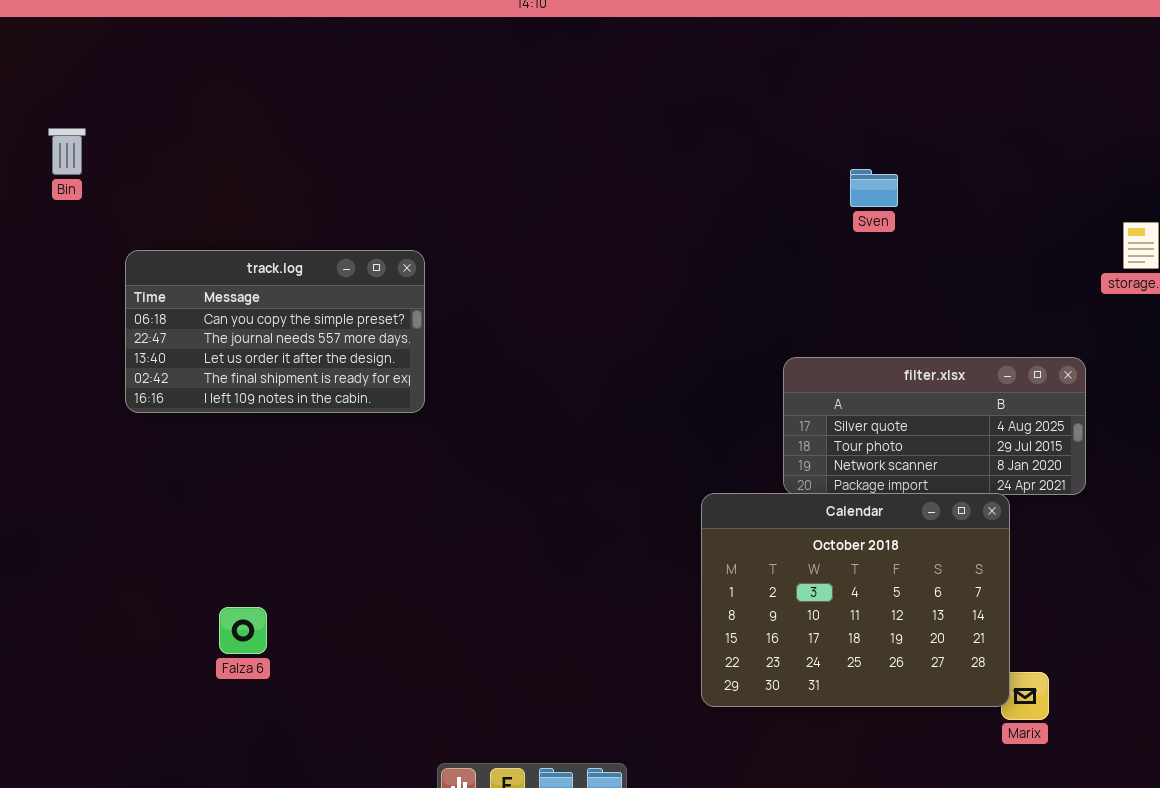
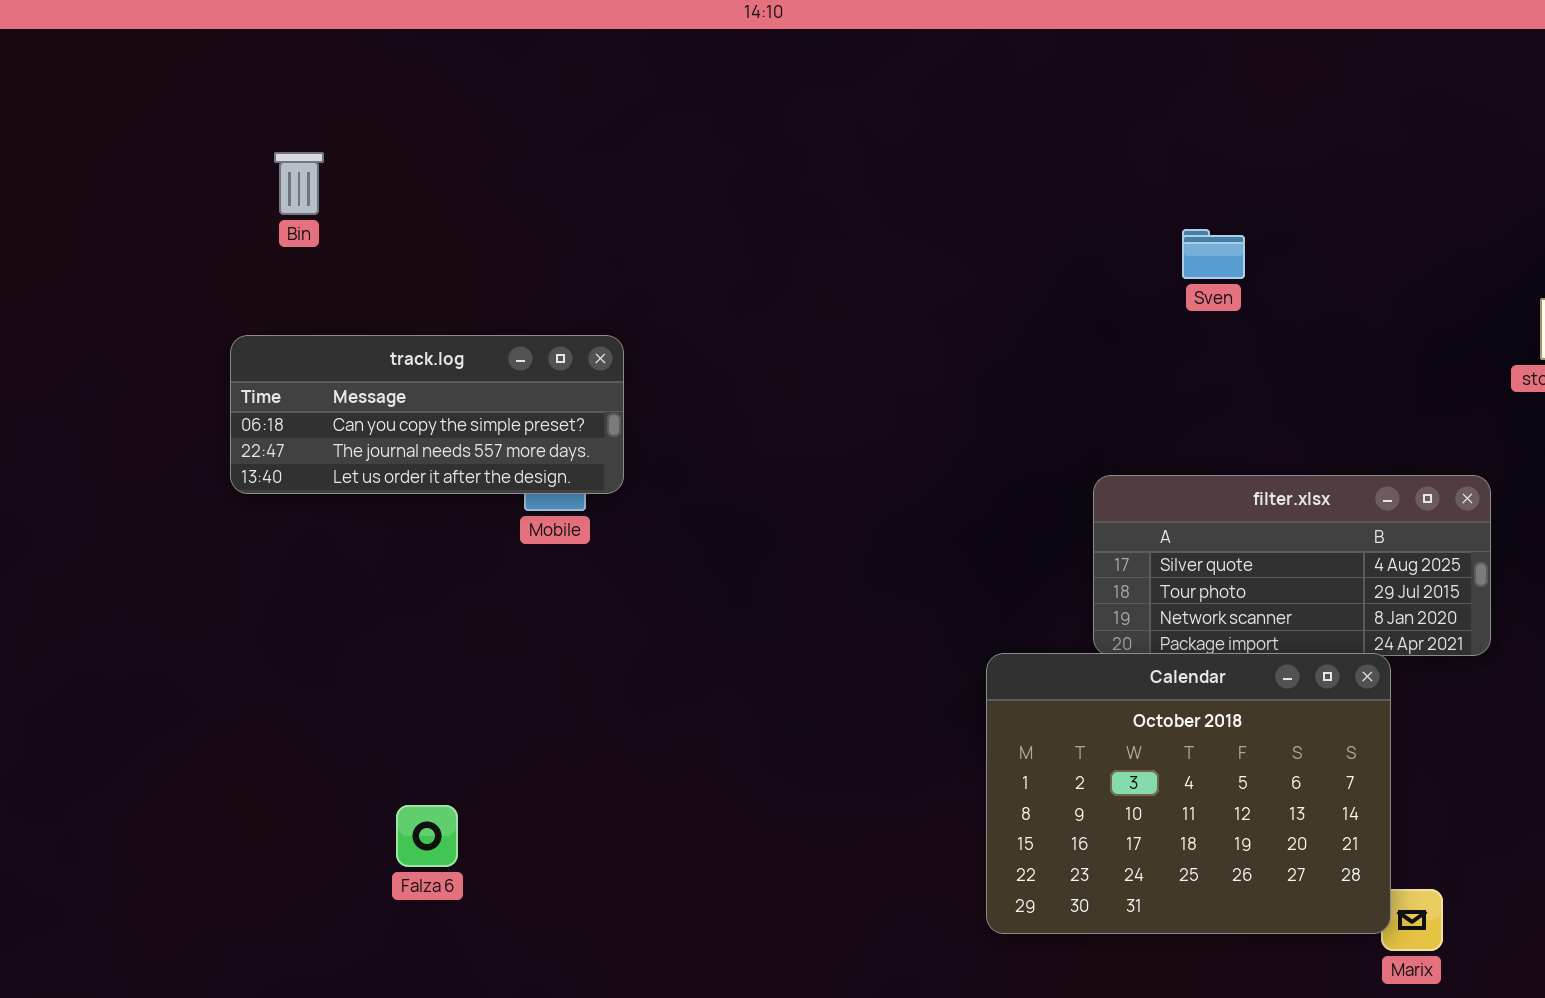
Bin: [48,128,86,175] -> [274,152,324,215], moved
track.log: [125,250,425,413] -> [230,335,624,494], resized
Falza 6: [219,607,267,654] -> [396,805,458,867], moved

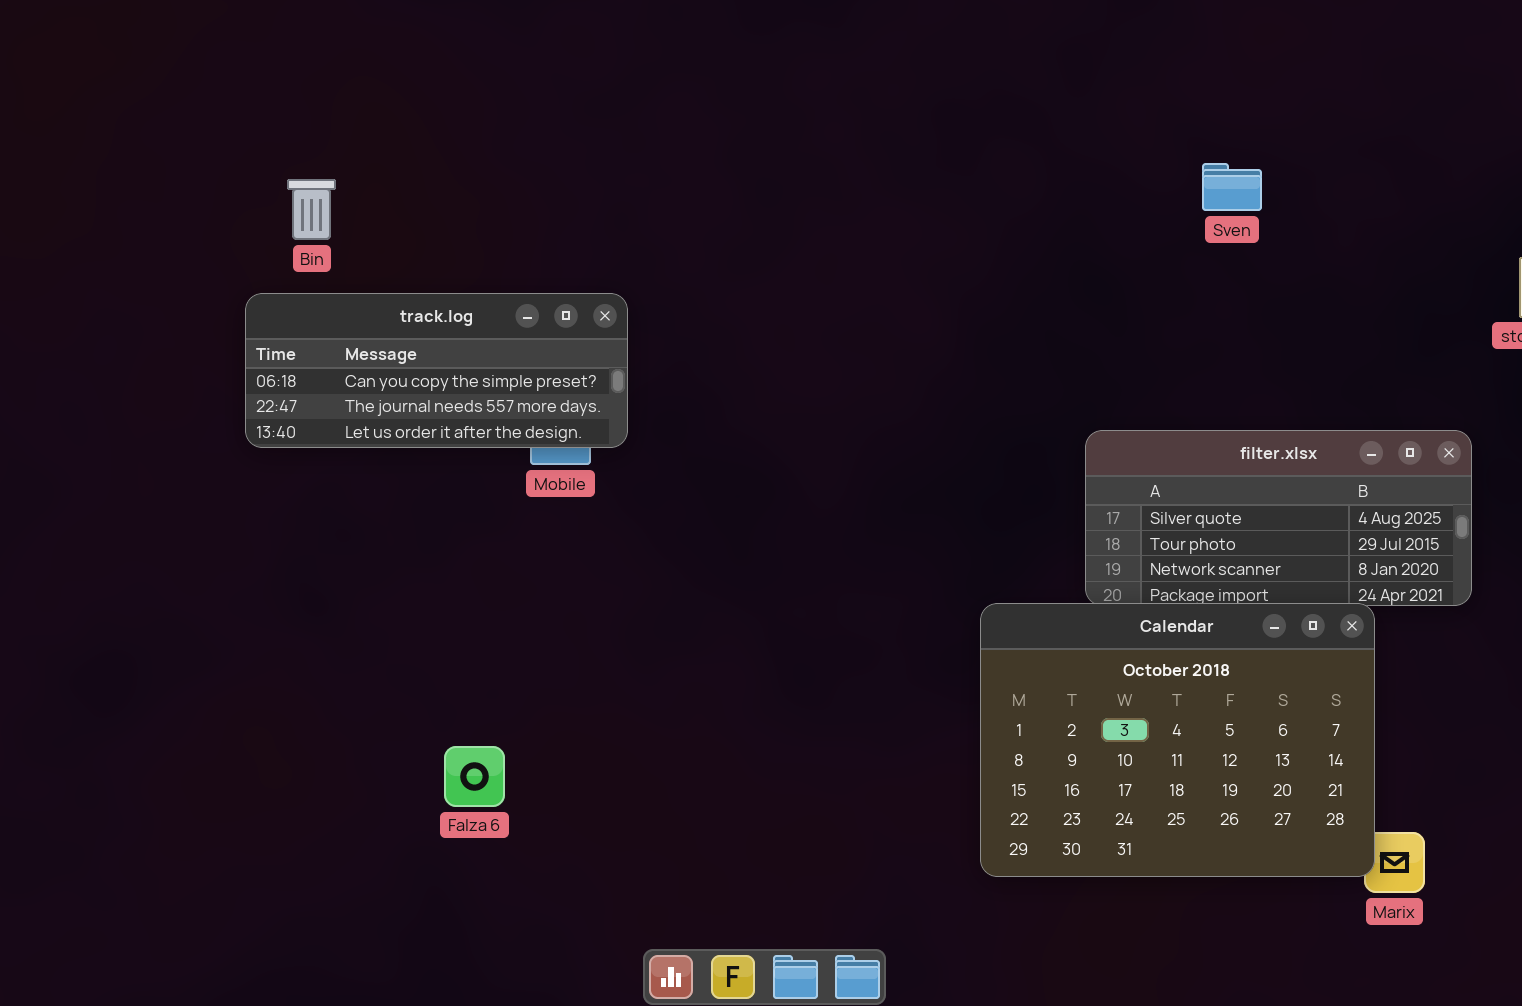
Bin: [274,152,324,215] -> [287,179,336,240], moved
Sven: [1182,229,1245,279] -> [1202,163,1262,211], moved
Falza 6: [396,805,458,867] -> [444,746,505,807], moved

